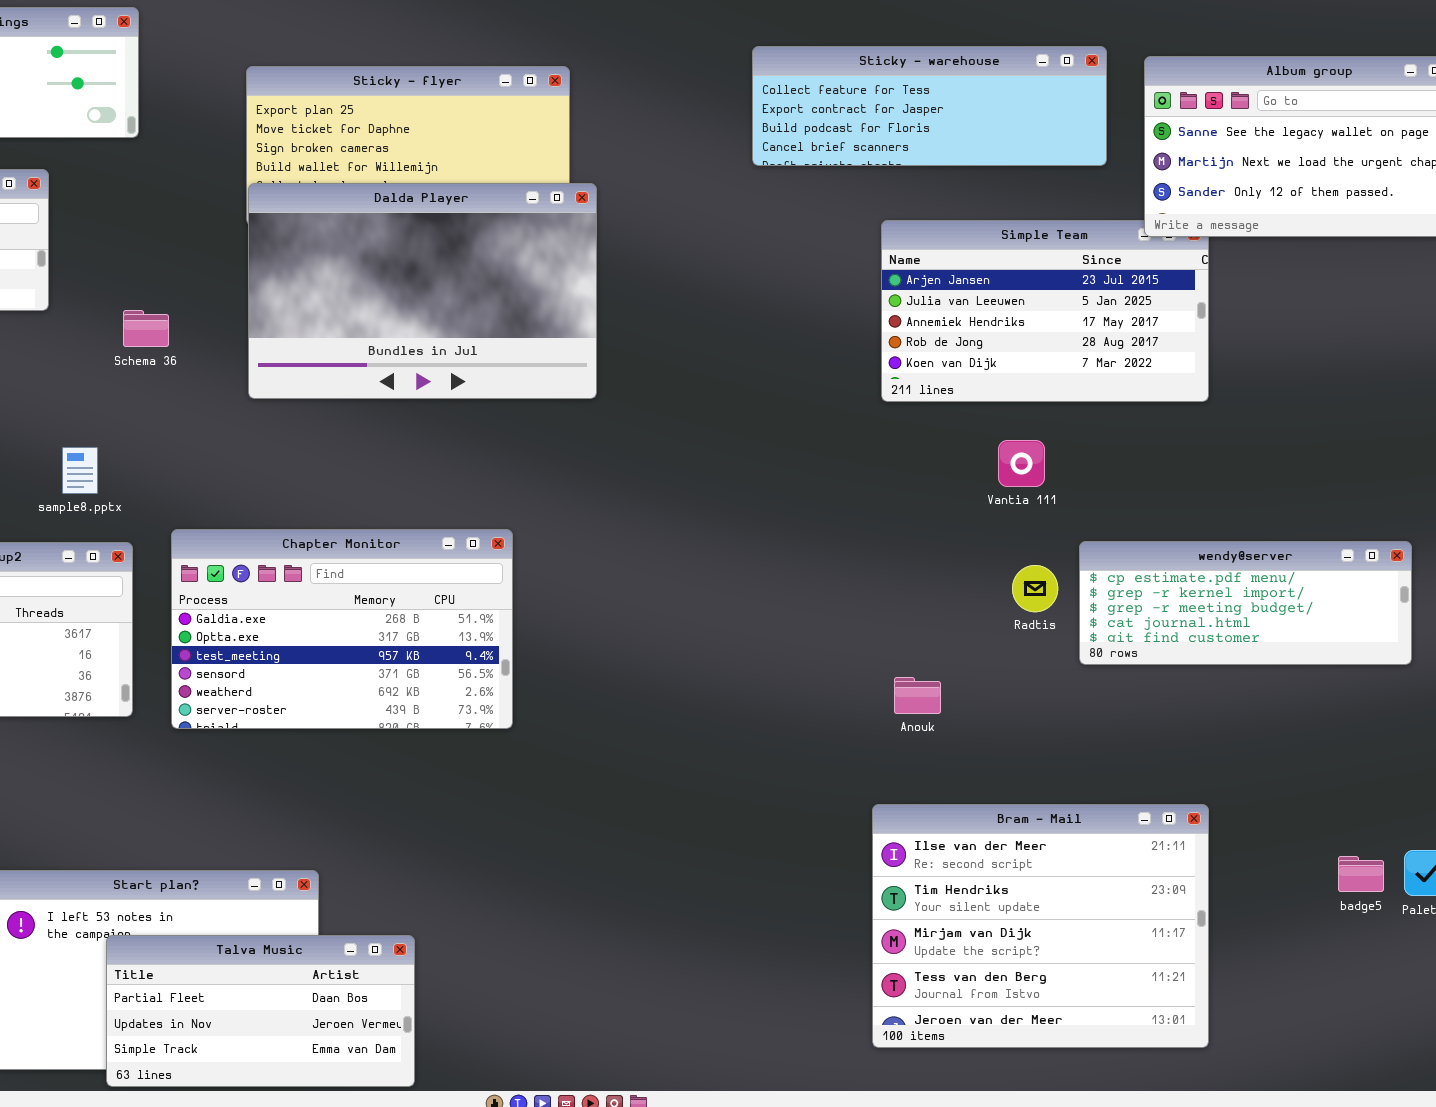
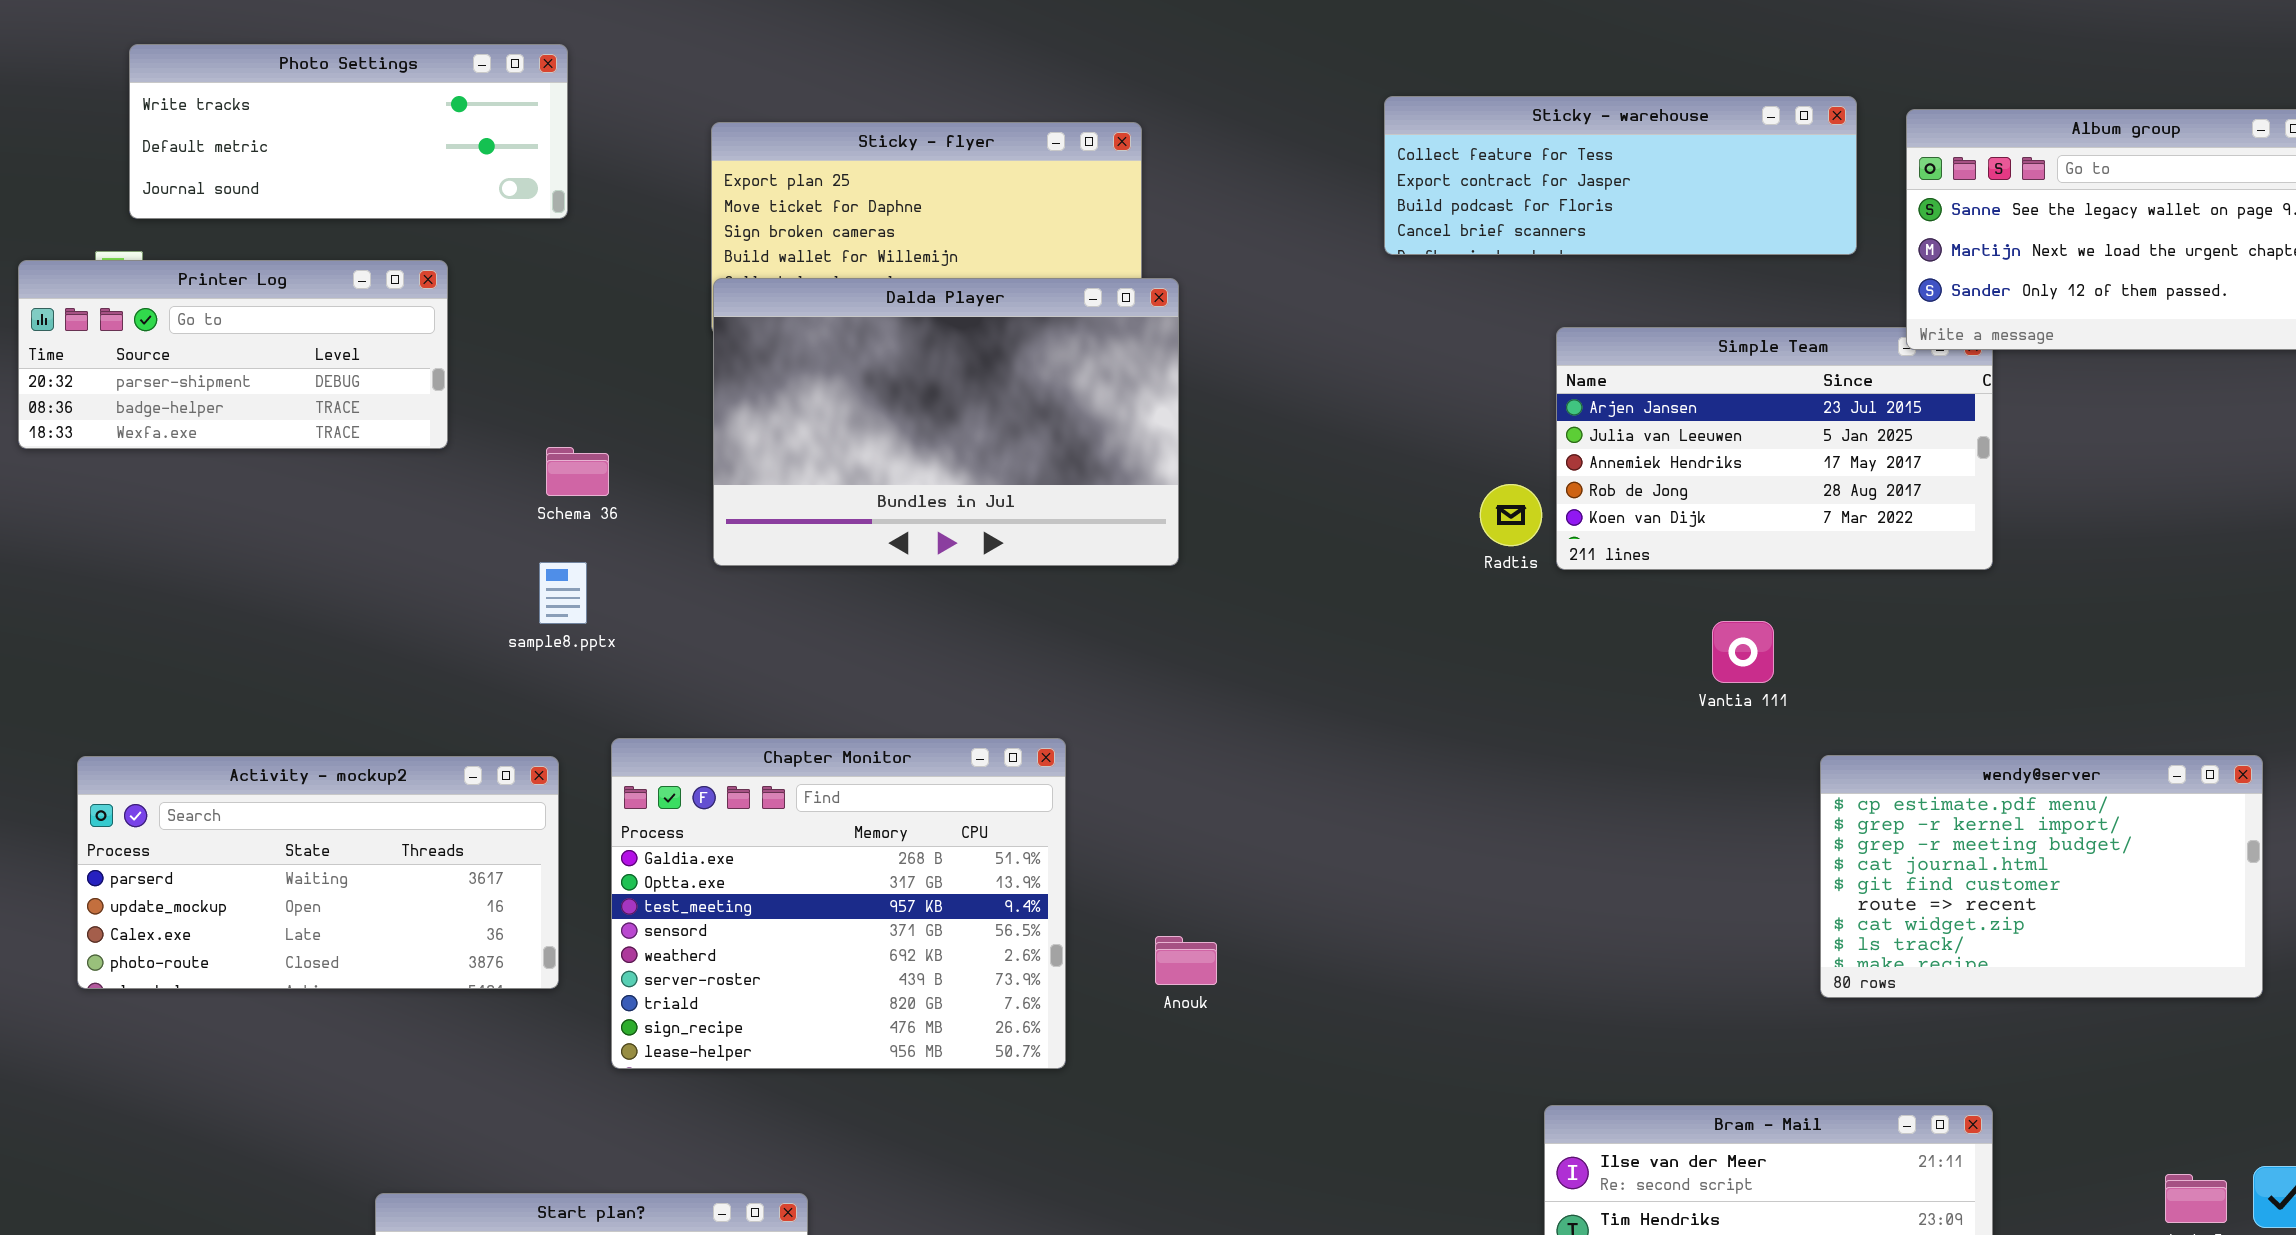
sample8.pptx: [62,447,98,494] -> [539,562,587,624], moved
Chapter Monitor: [171,529,513,729] -> [611,738,1066,1069], resized
wendy@server: [1079,541,1412,665] -> [1820,755,2263,998], resized
Radtis: [1012,565,1058,612] -> [1480,484,1542,546], moved
Anouk: [894,677,941,714] -> [1155,936,1217,985], moved

